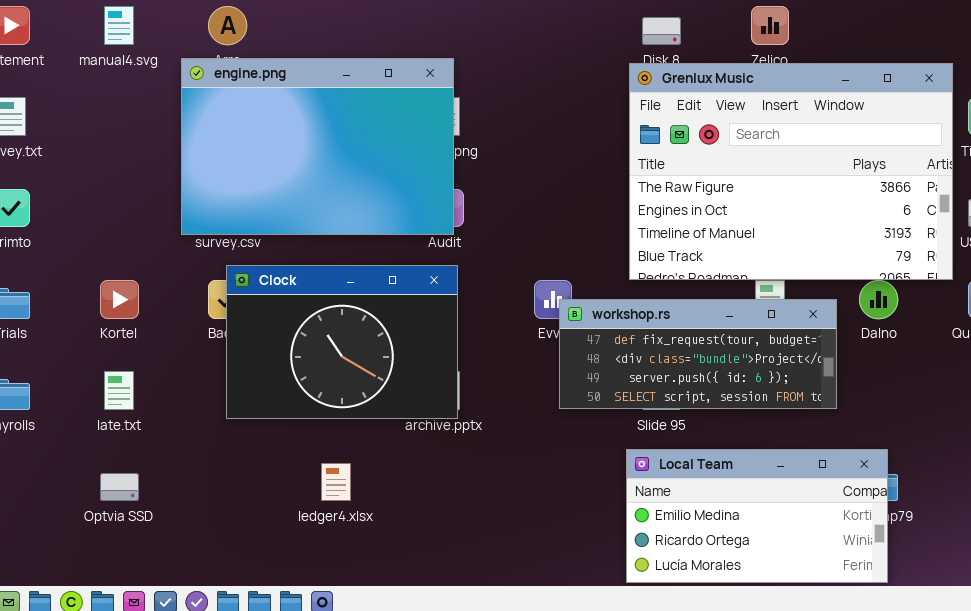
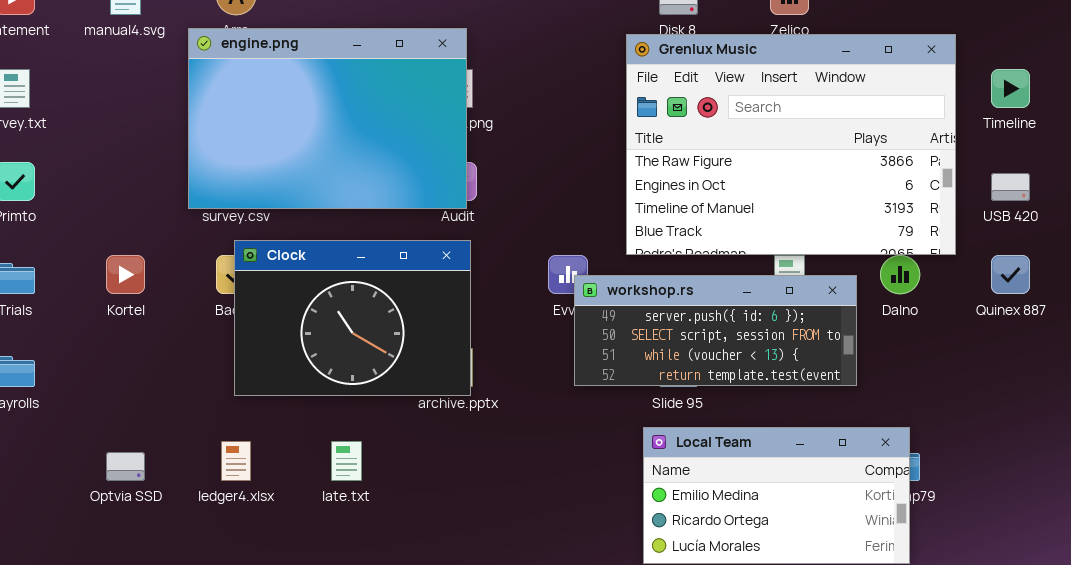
Grenlux Music: [629,63,953,280] -> [626,34,956,255], moved
workshop.rs: [559,299,837,409] -> [574,275,857,386], scrolled down 2 rows
late.txt: [104,371,134,410] -> [331,441,362,481], moved
ledger4.xlsx: [321,463,351,501] -> [221,441,251,481], moved

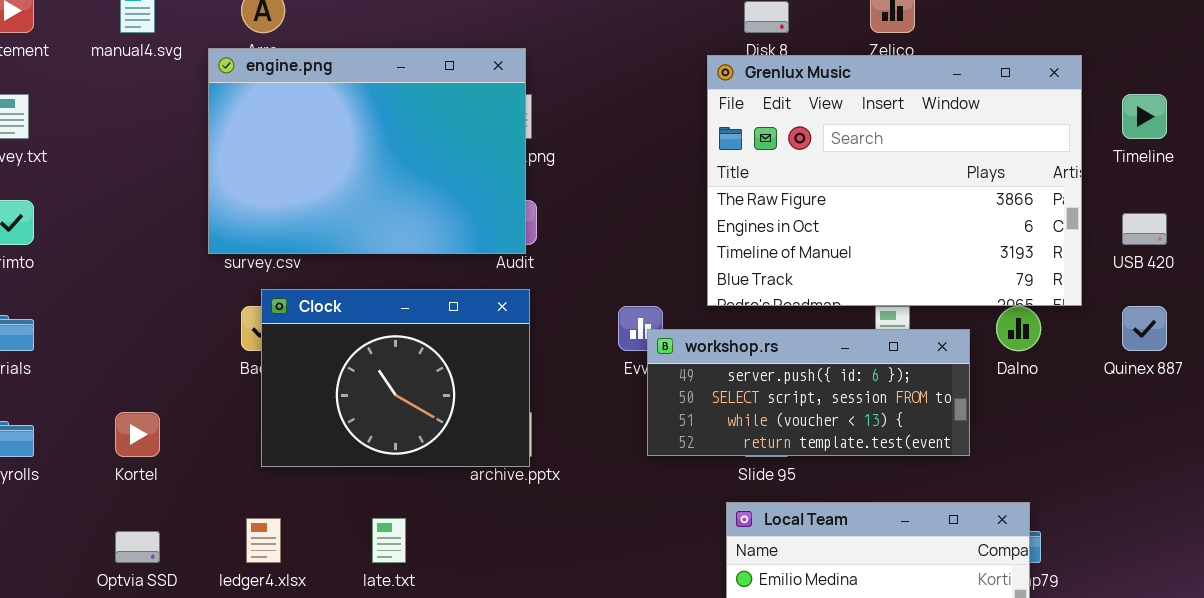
Kortel: [106,255,145,294] -> [115,412,160,457], moved

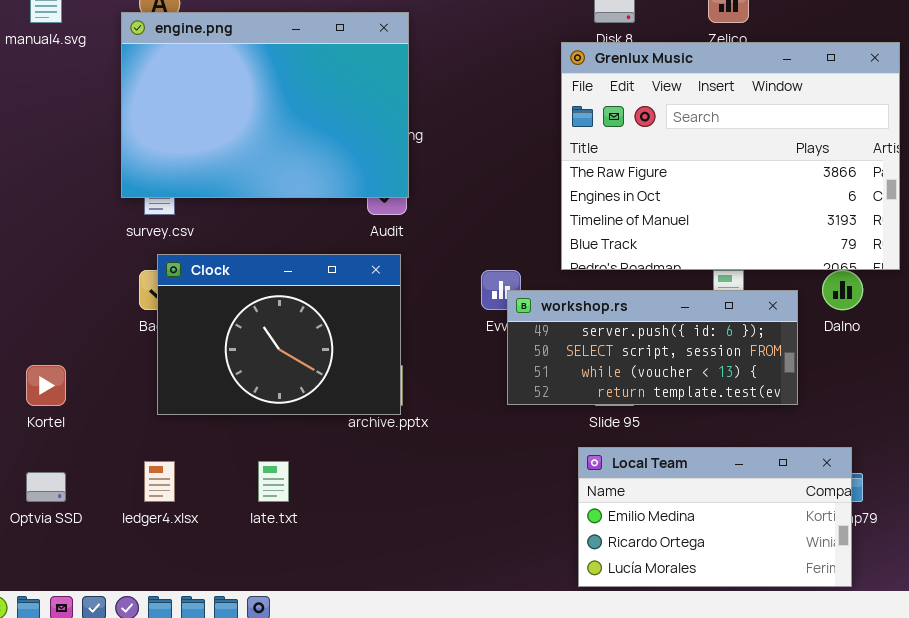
engine.png: [208,48,526,254] -> [121,12,409,198], moved

